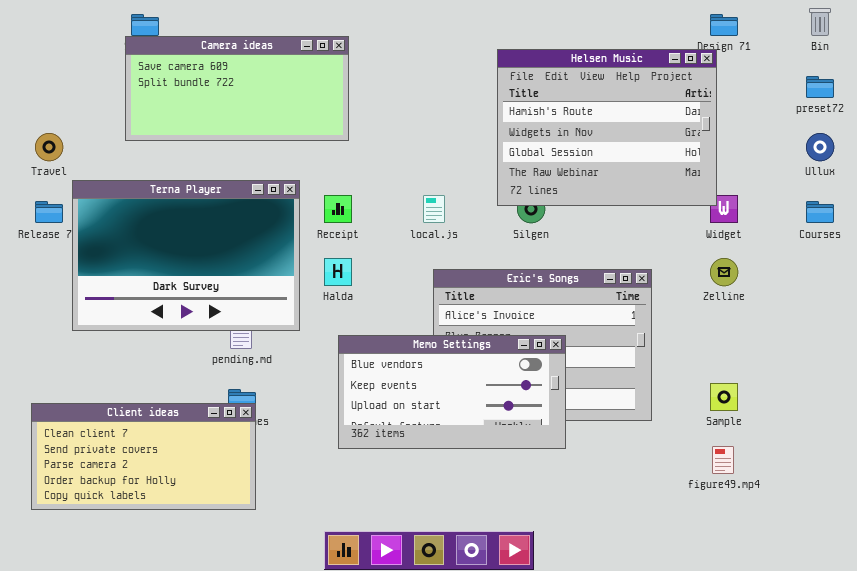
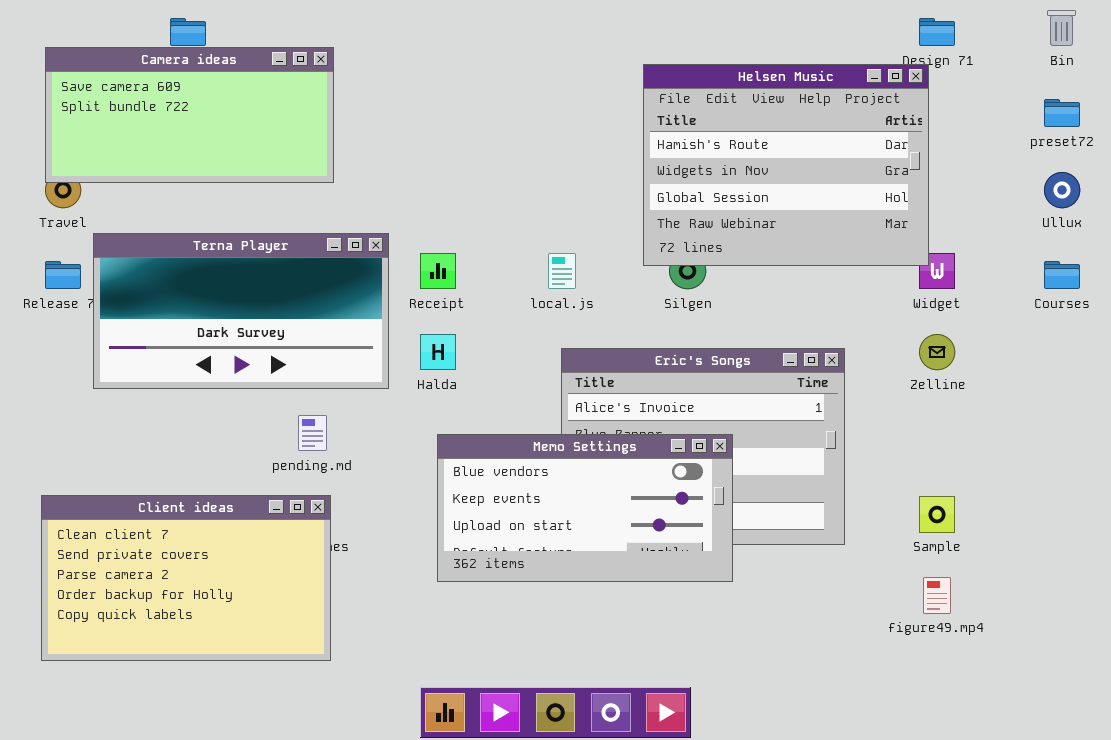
Camera ideas: [125,36,349,141] -> [45,47,334,183], moved
Terna Player: [72,180,300,331] -> [93,233,389,389], resized
Client ideas: [31,403,256,510] -> [41,495,331,661], resized

